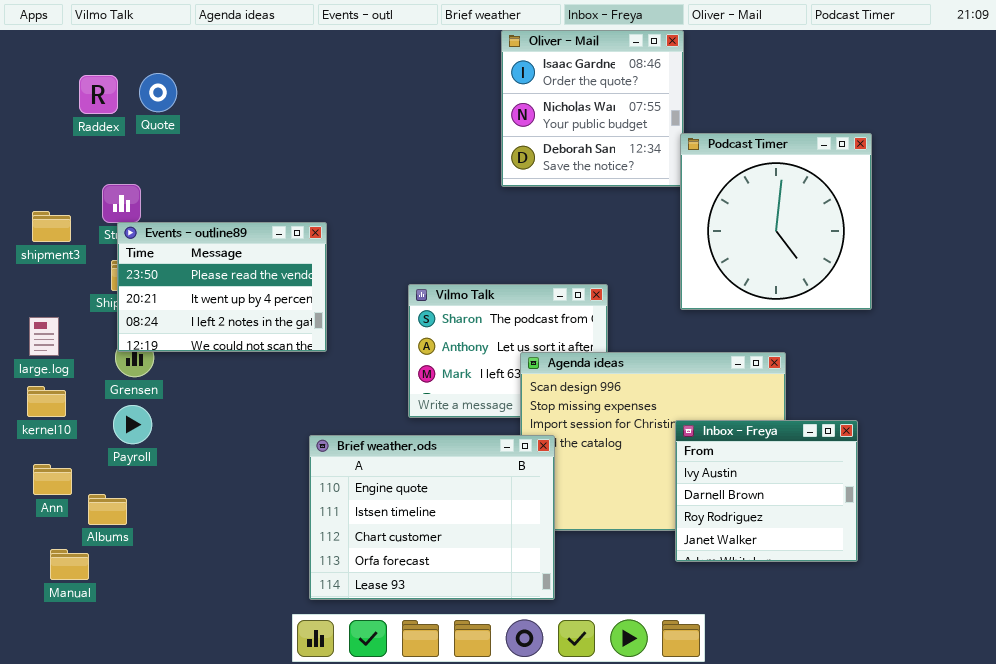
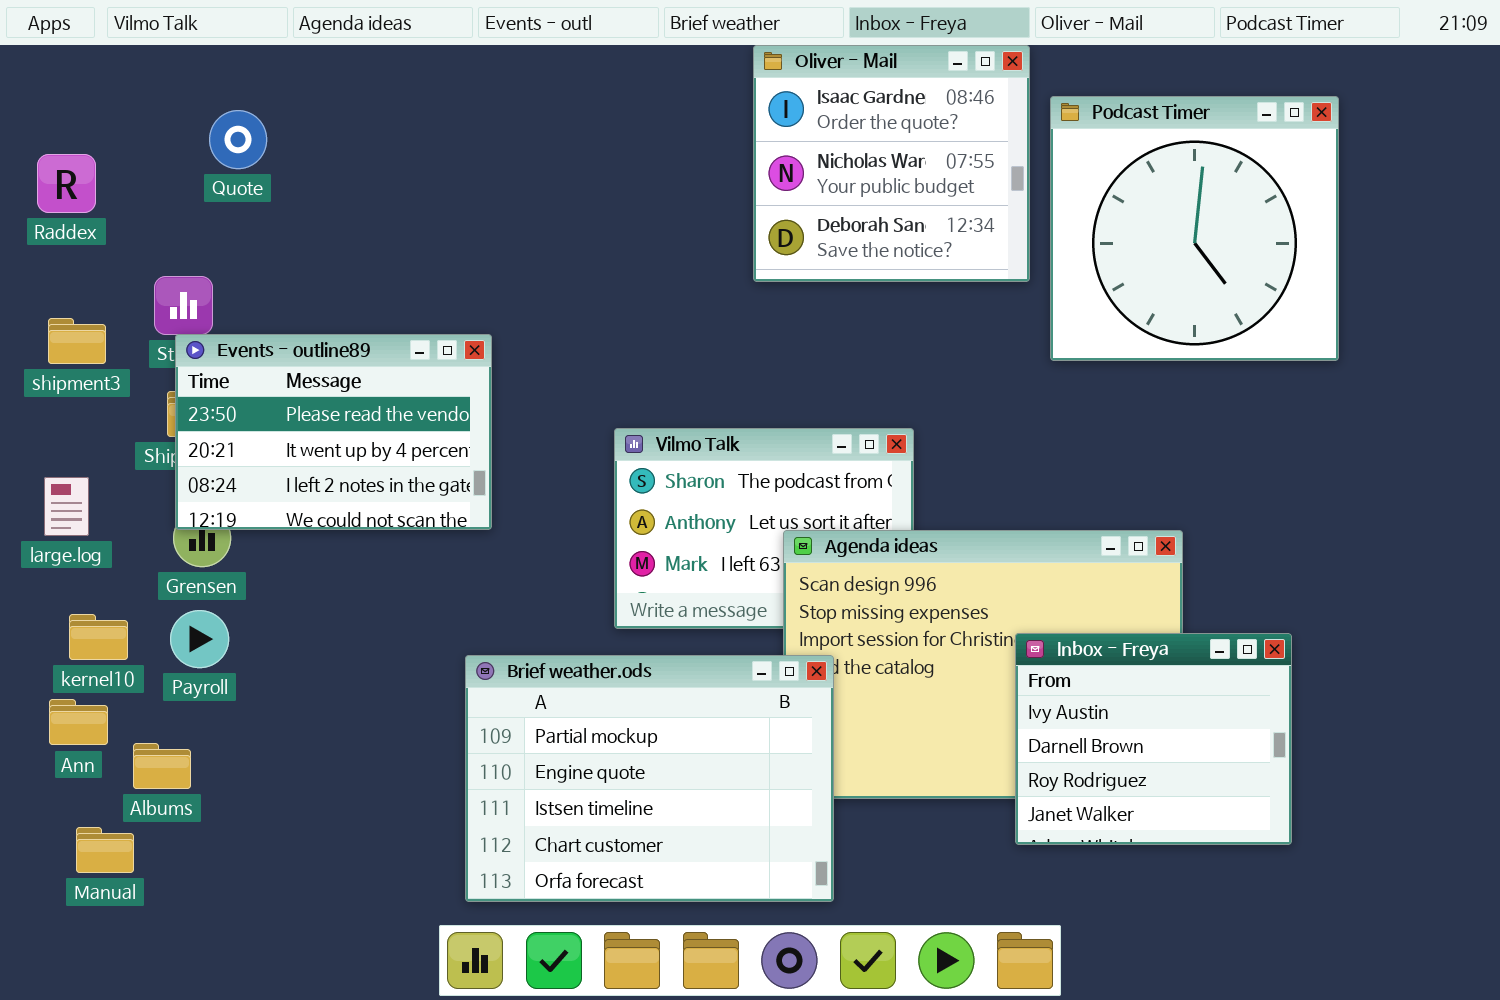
Raddex: [79,75,118,114] -> [37,154,96,213], moved
Podcast Timer: [680,133,872,310] -> [1050,96,1339,361], moved
kernel10: [27,386,66,417] -> [69,614,128,660], moved
Brief weather.ods: [309,435,555,600] -> [465,655,834,902], scrolled up 1 row

